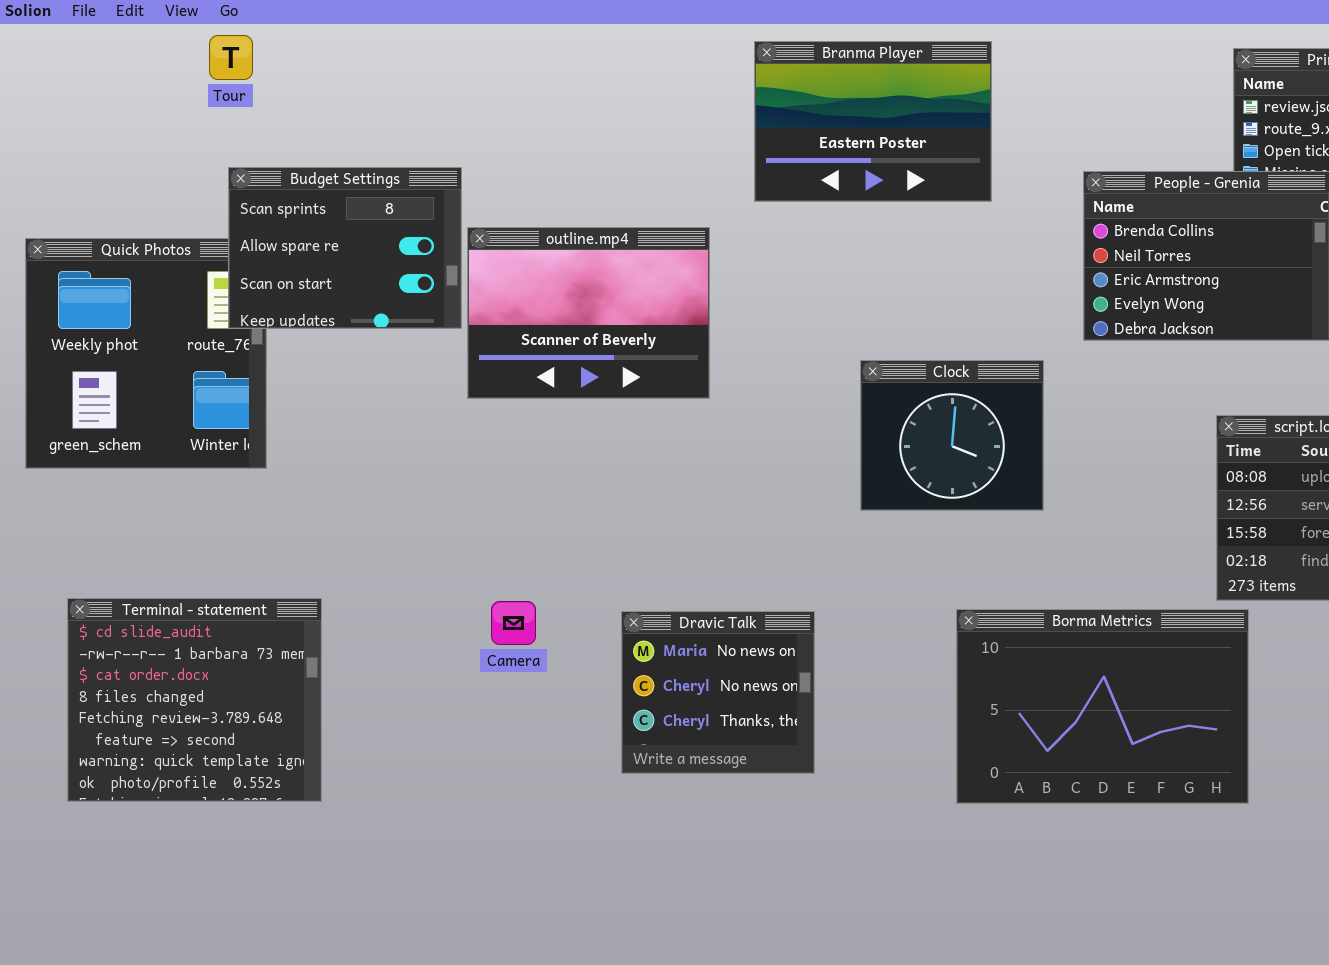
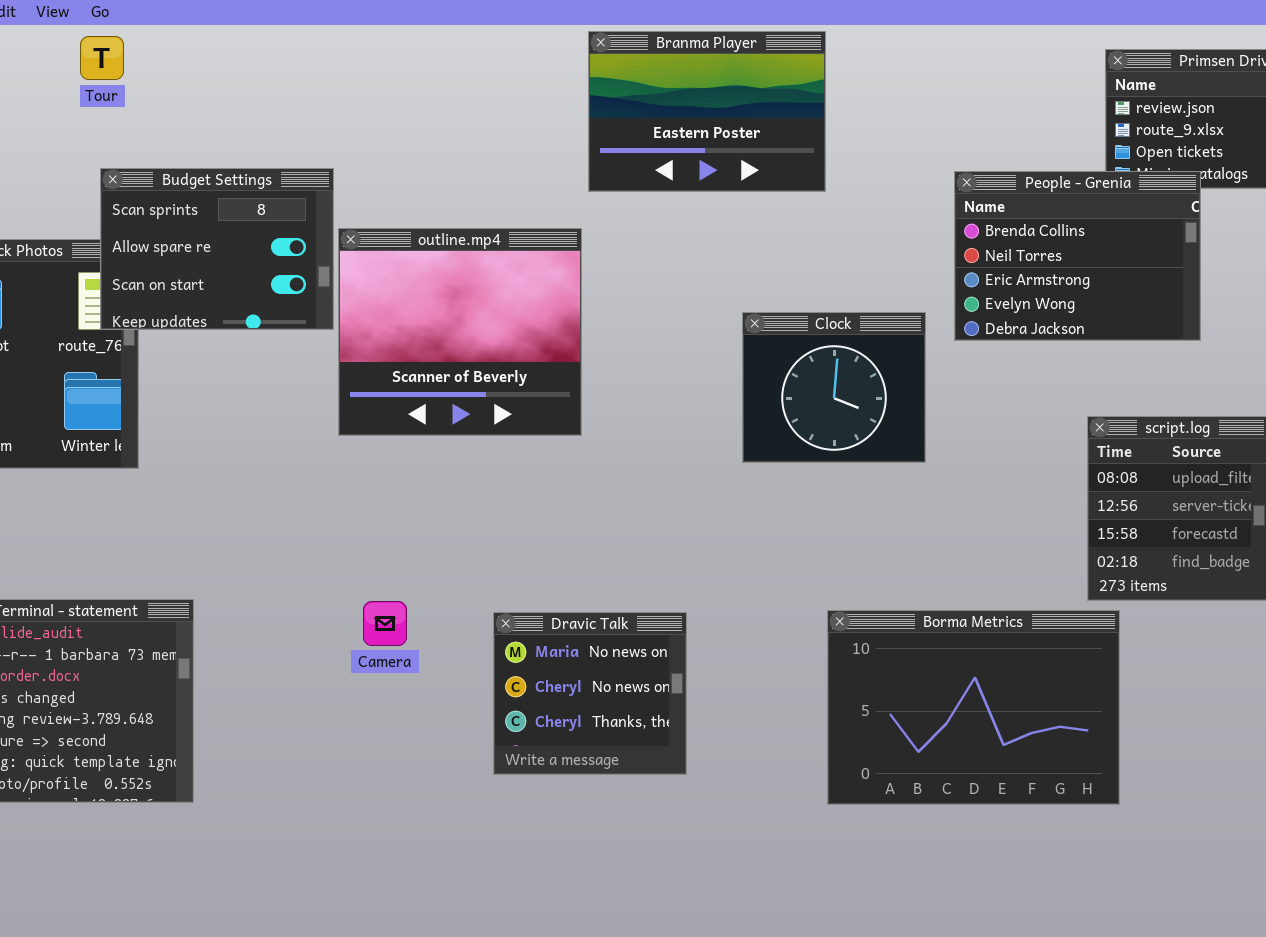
Branma Player: [754,41,992,202] -> [588,31,826,192], moved
outline.mp4: [467,227,710,399] -> [338,228,582,436], resized
Clock: [860,360,1044,511] -> [742,312,926,463], moved

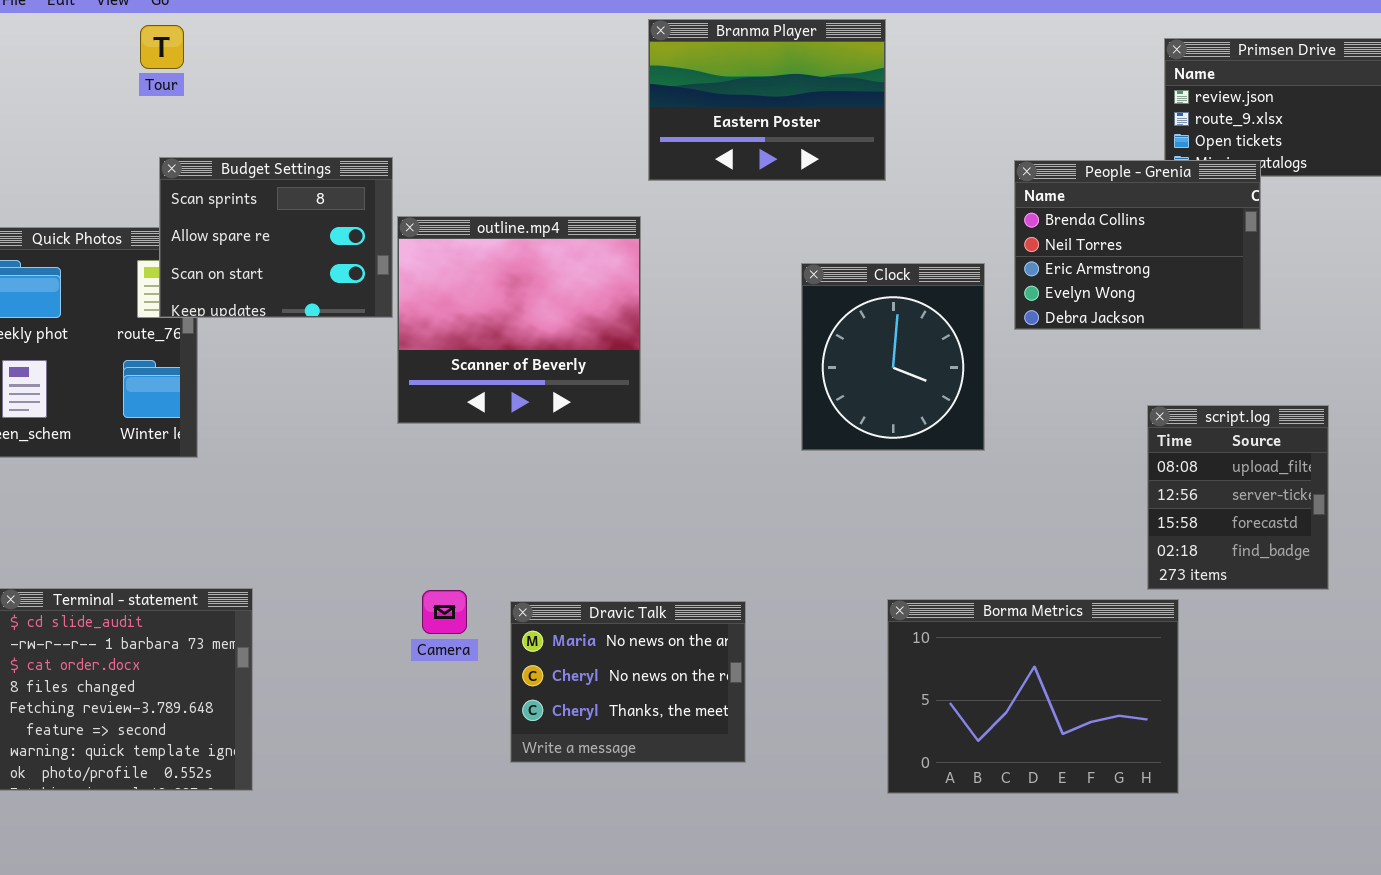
Clock: [742,312,926,463] -> [801,263,985,451], resized
Dravic Talk: [493,612,687,775] -> [510,601,746,763], resized

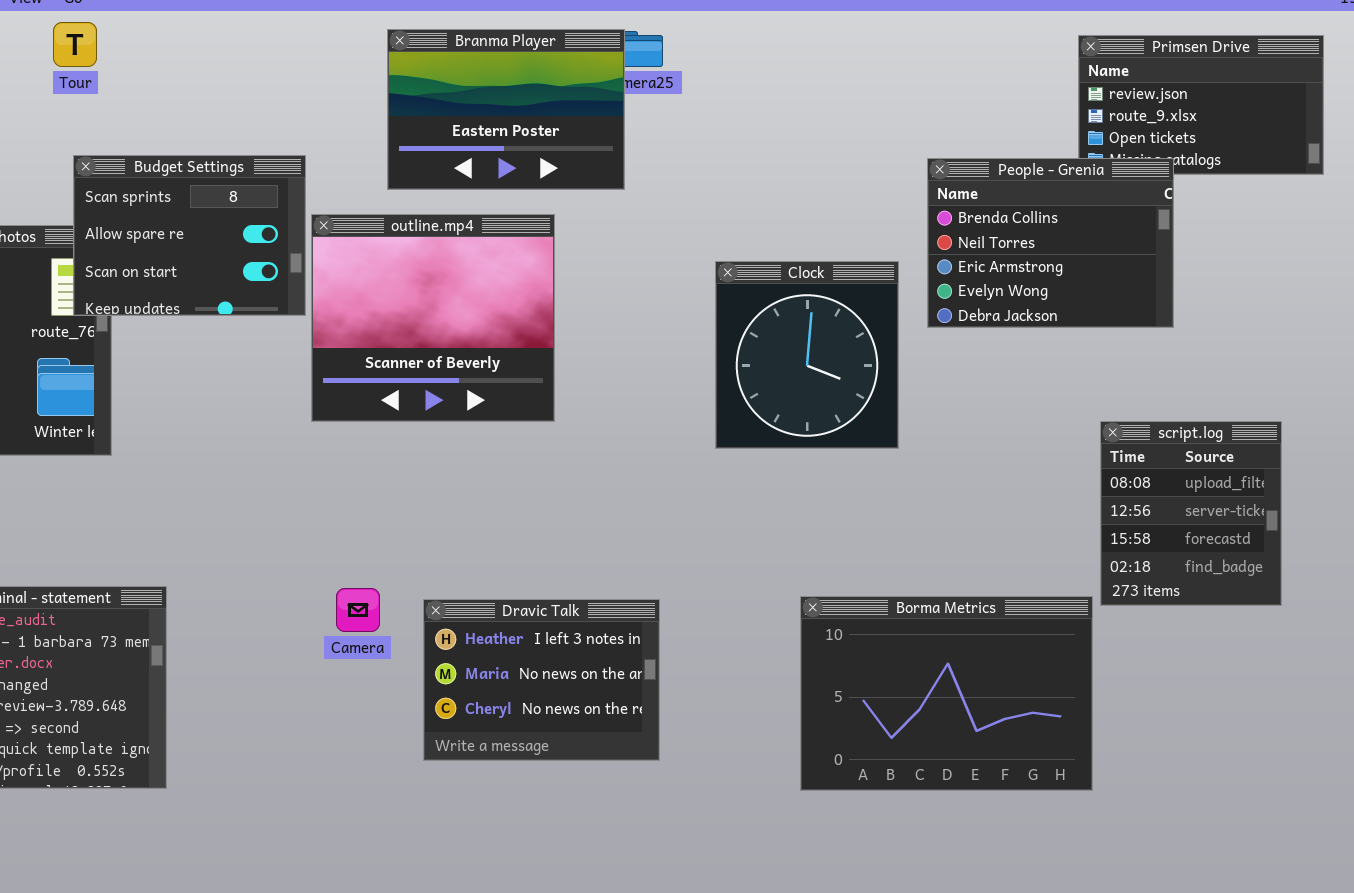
Branma Player: [648,19,886,181] -> [387,29,625,190], moved
script.log: [1147,405,1329,590] -> [1100,421,1282,606], moved
Dravic Talk: [510,601,746,763] -> [423,599,660,761], scrolled up 1 row

